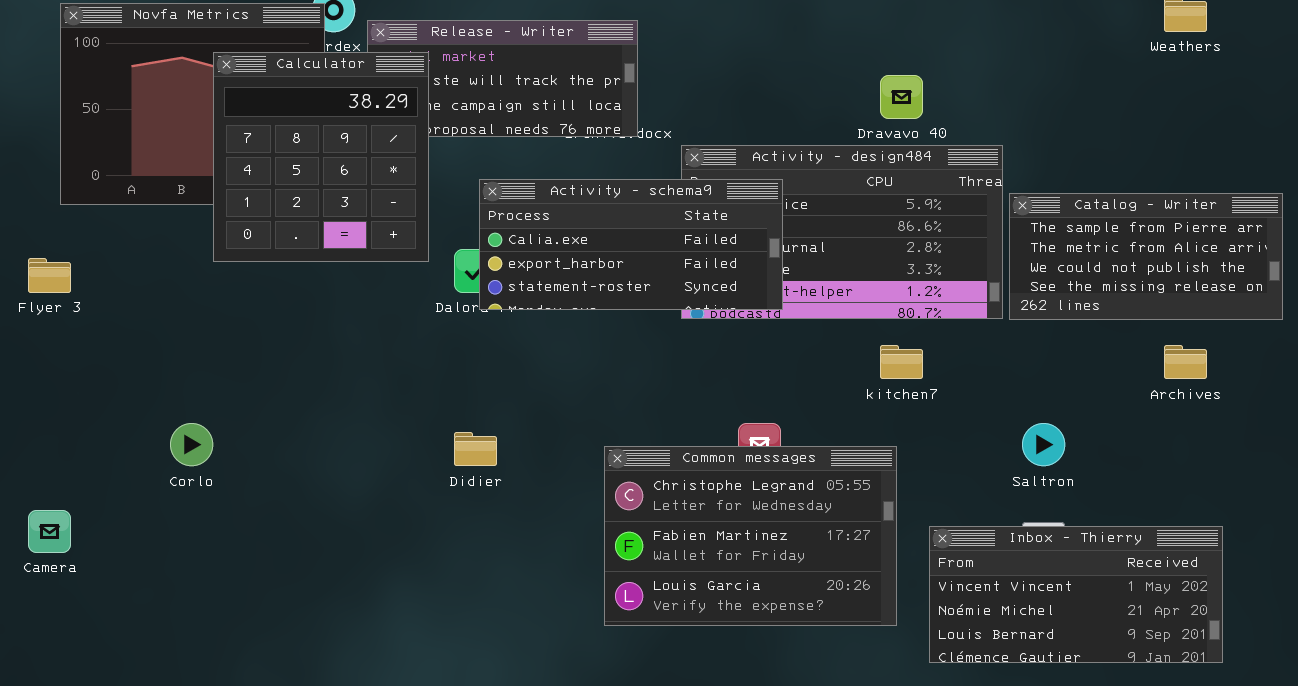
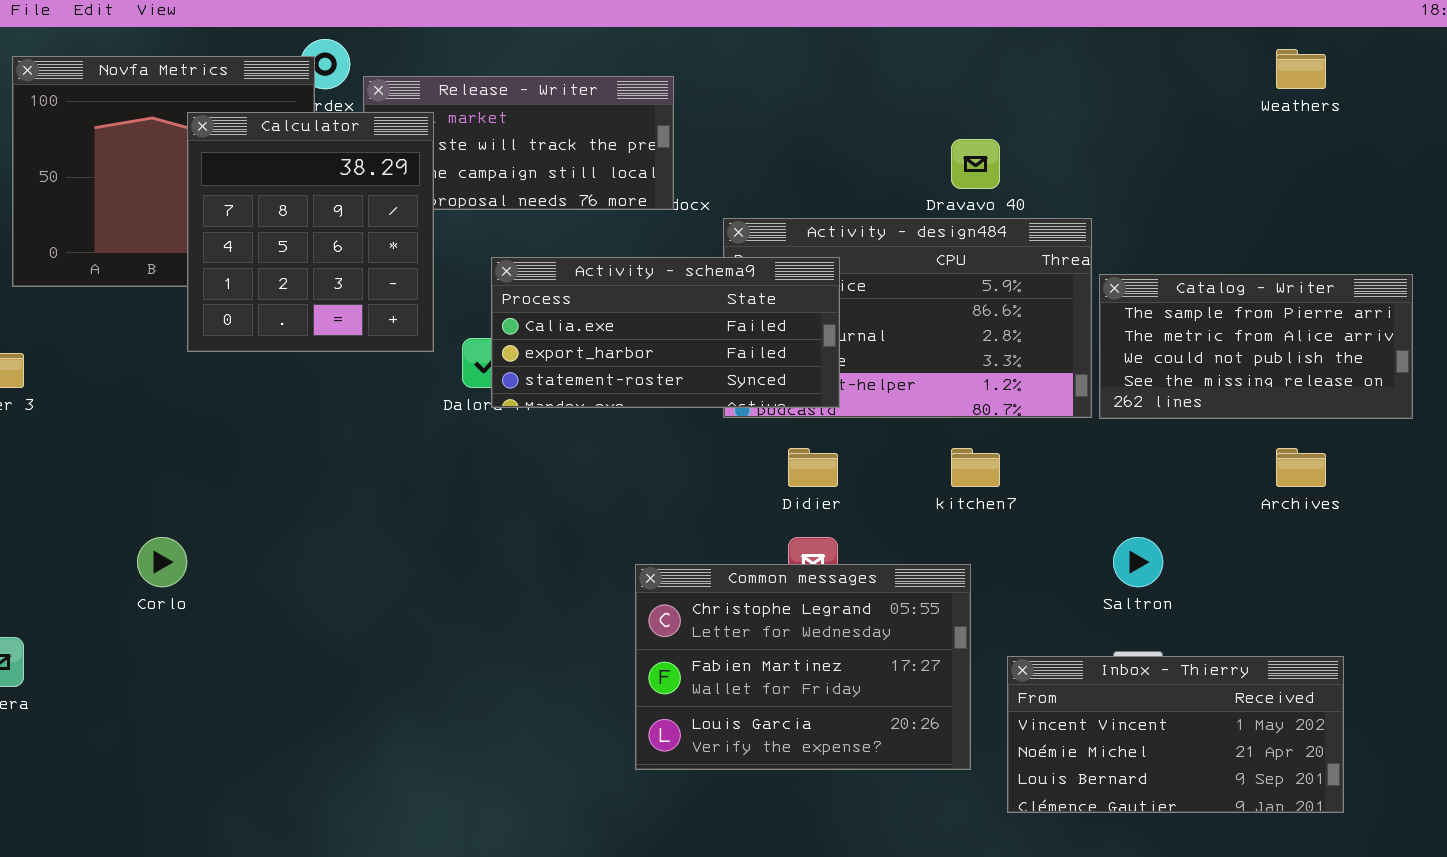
Didier: [454,432,497,466] -> [788,448,838,487], moved

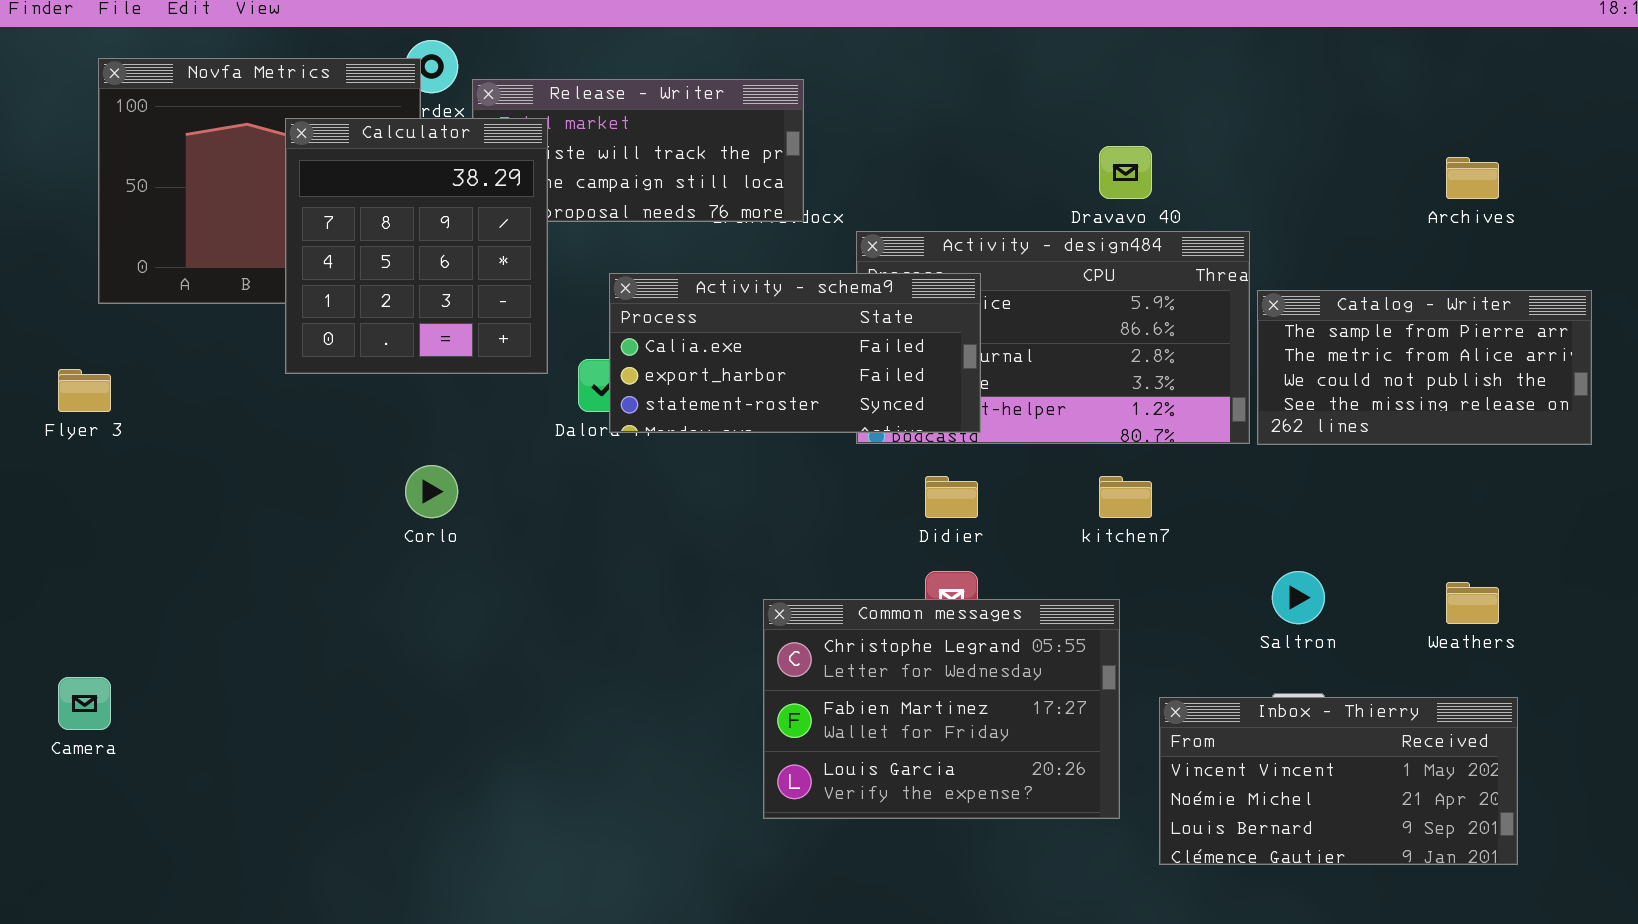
Weathers: [1276,49,1326,89] -> [1446,582,1499,624], moved
Archives: [1276,448,1326,487] -> [1446,157,1499,199], moved
Corlo: [137,537,187,587] -> [405,465,458,518], moved

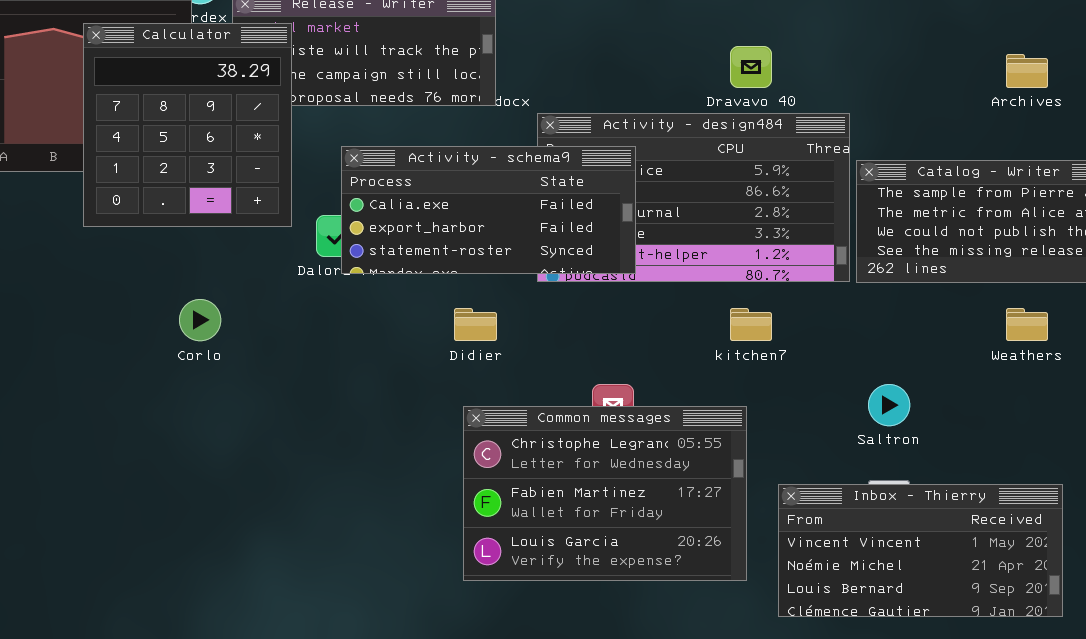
Didier: [925,476,978,518] -> [454,308,497,341], moved
Weathers: [1446,582,1499,624] -> [1006,308,1048,341], moved

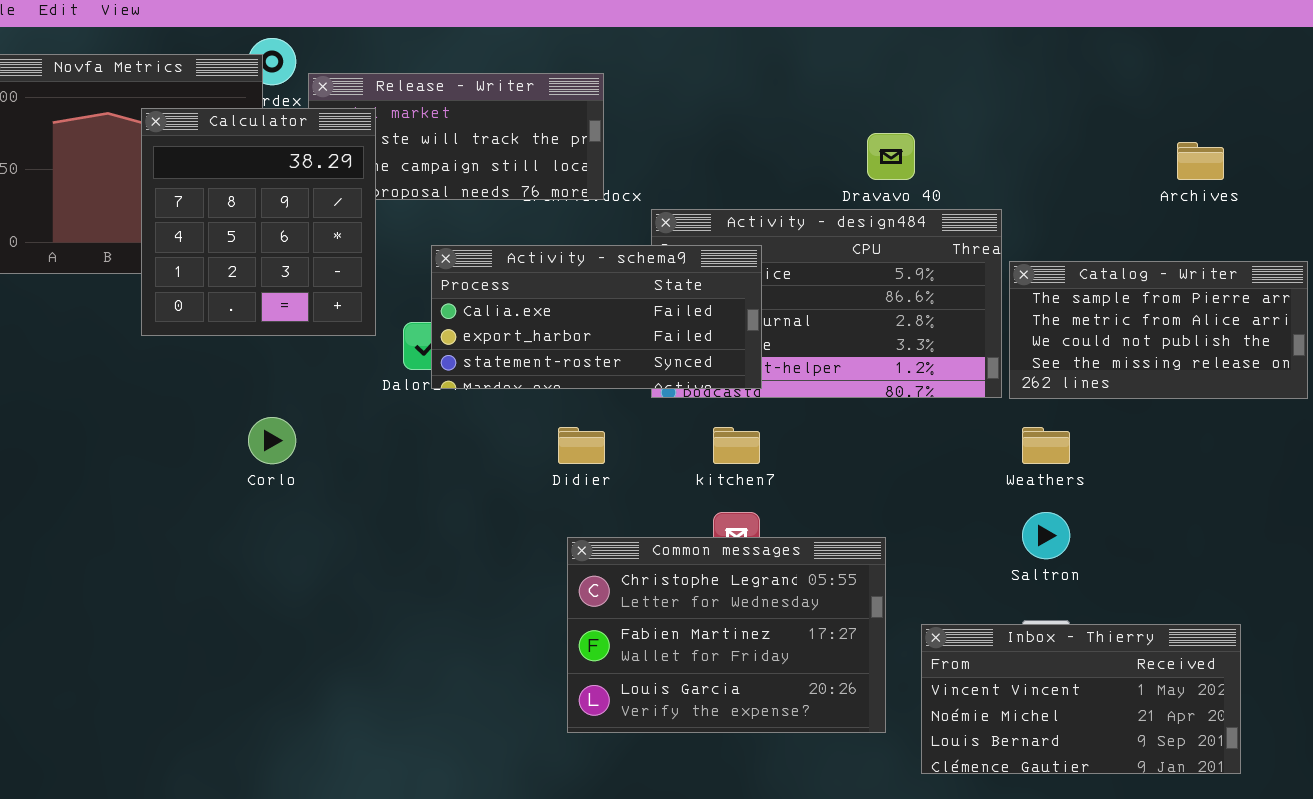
kitchen7: [730,308,772,341] -> [713,427,760,464], moved
Weathers: [1006,308,1048,341] -> [1022,427,1070,464], moved

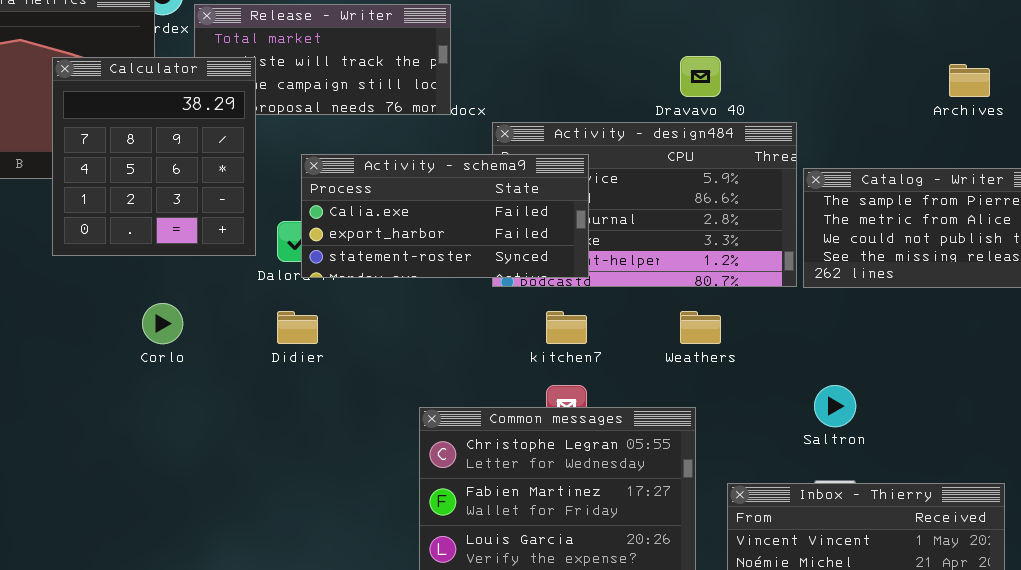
Calculator: [141,108,376,336] -> [52,57,256,256], moved
Didier: [558,427,605,464] -> [277,311,318,344], moved
Weathers: [1022,427,1070,464] -> [680,311,721,344], moved

